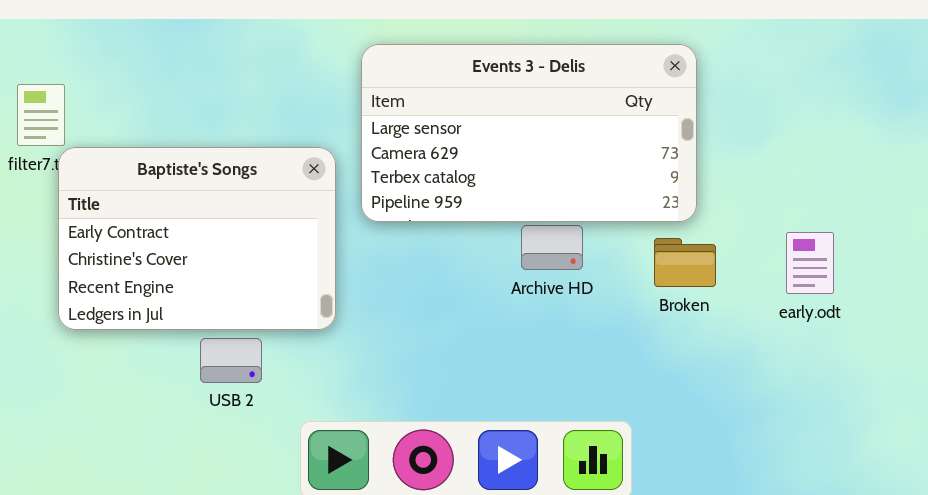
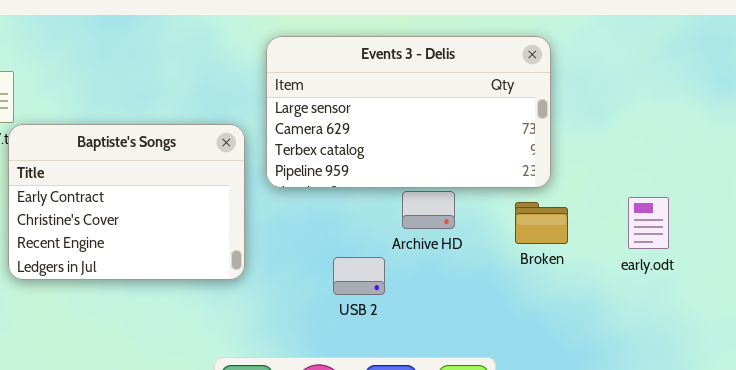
USB 2: [200,338,262,383] -> [333,257,385,295], moved

